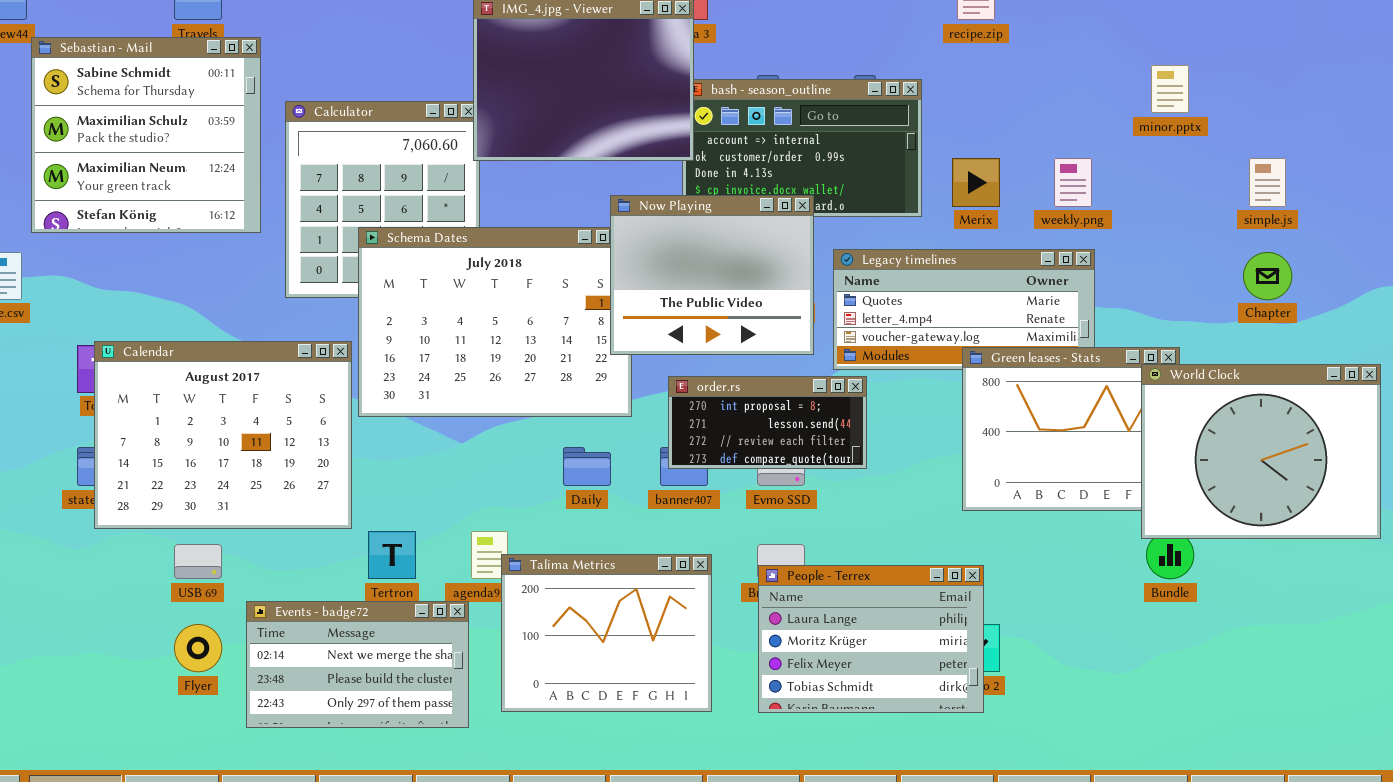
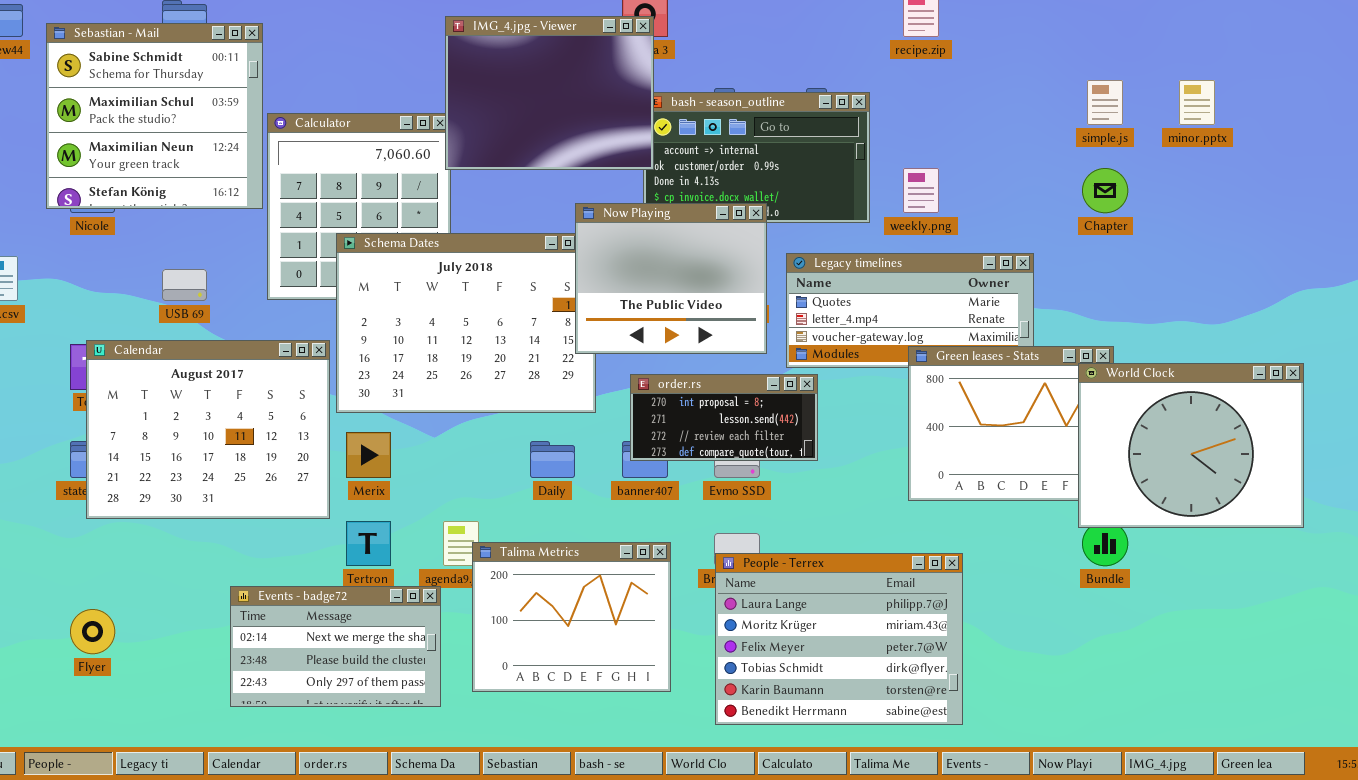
Sebastian - Mail: [31,37,261,233] -> [46,23,263,209], moved
minor.pptx: [1151,65,1189,113] -> [1179,80,1215,125], moved
Merix: [952,158,1000,207] -> [346,432,391,478], moved
weekly.png: [1054,158,1092,207] -> [903,168,939,213], moved
simple.js: [1249,158,1286,207] -> [1087,80,1123,125], moved
Chapter: [1243,252,1292,300] -> [1082,168,1128,213], moved
USB 69: [174,544,222,579] -> [162,269,207,301], moved
People - Terrex: [758,565,984,713] -> [715,553,963,725], resized
Flyer: [174,624,222,672] -> [70,609,115,654], moved

